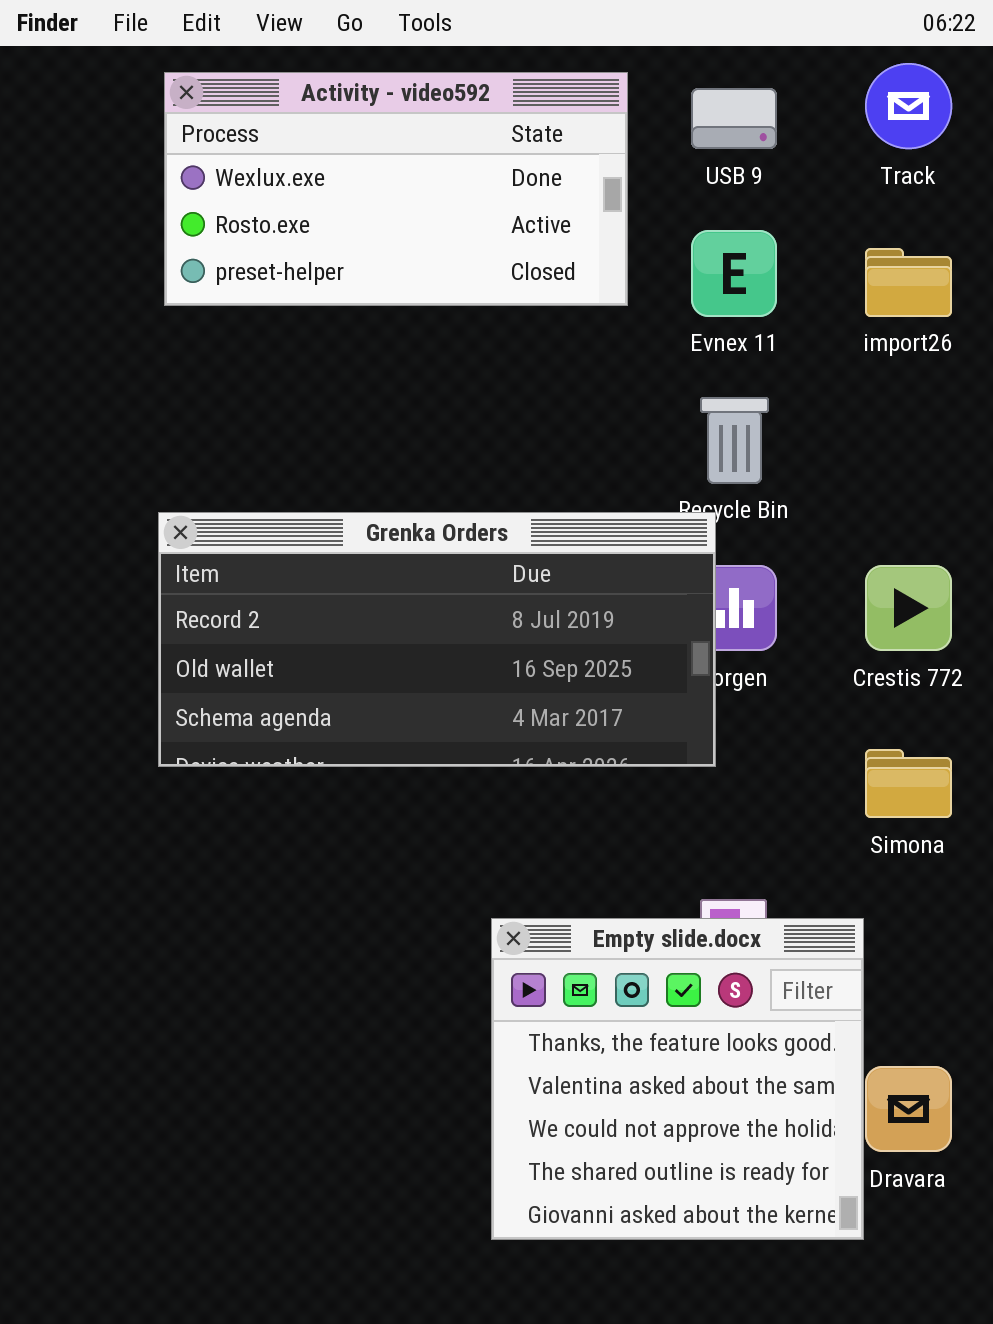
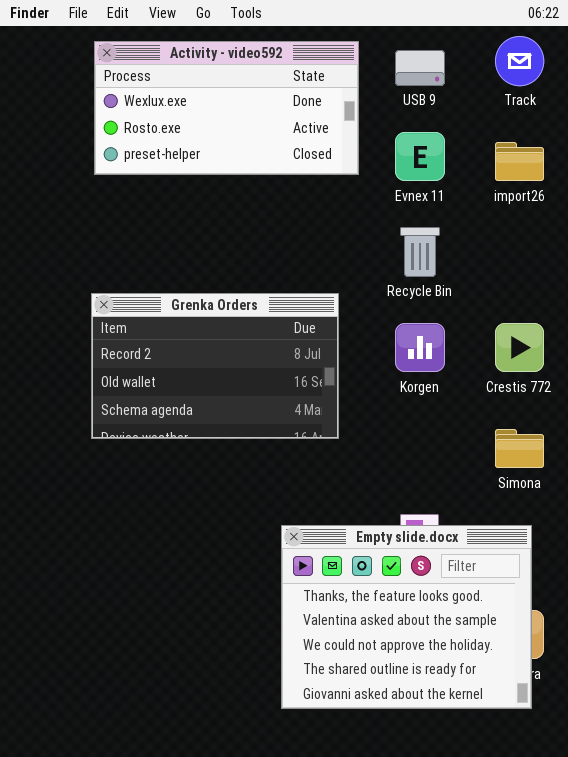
Grenka Orders: [158,512,716,767] -> [91,293,339,439], resized
Empty slide.docx: [491,918,864,1240] -> [281,525,532,709], resized

